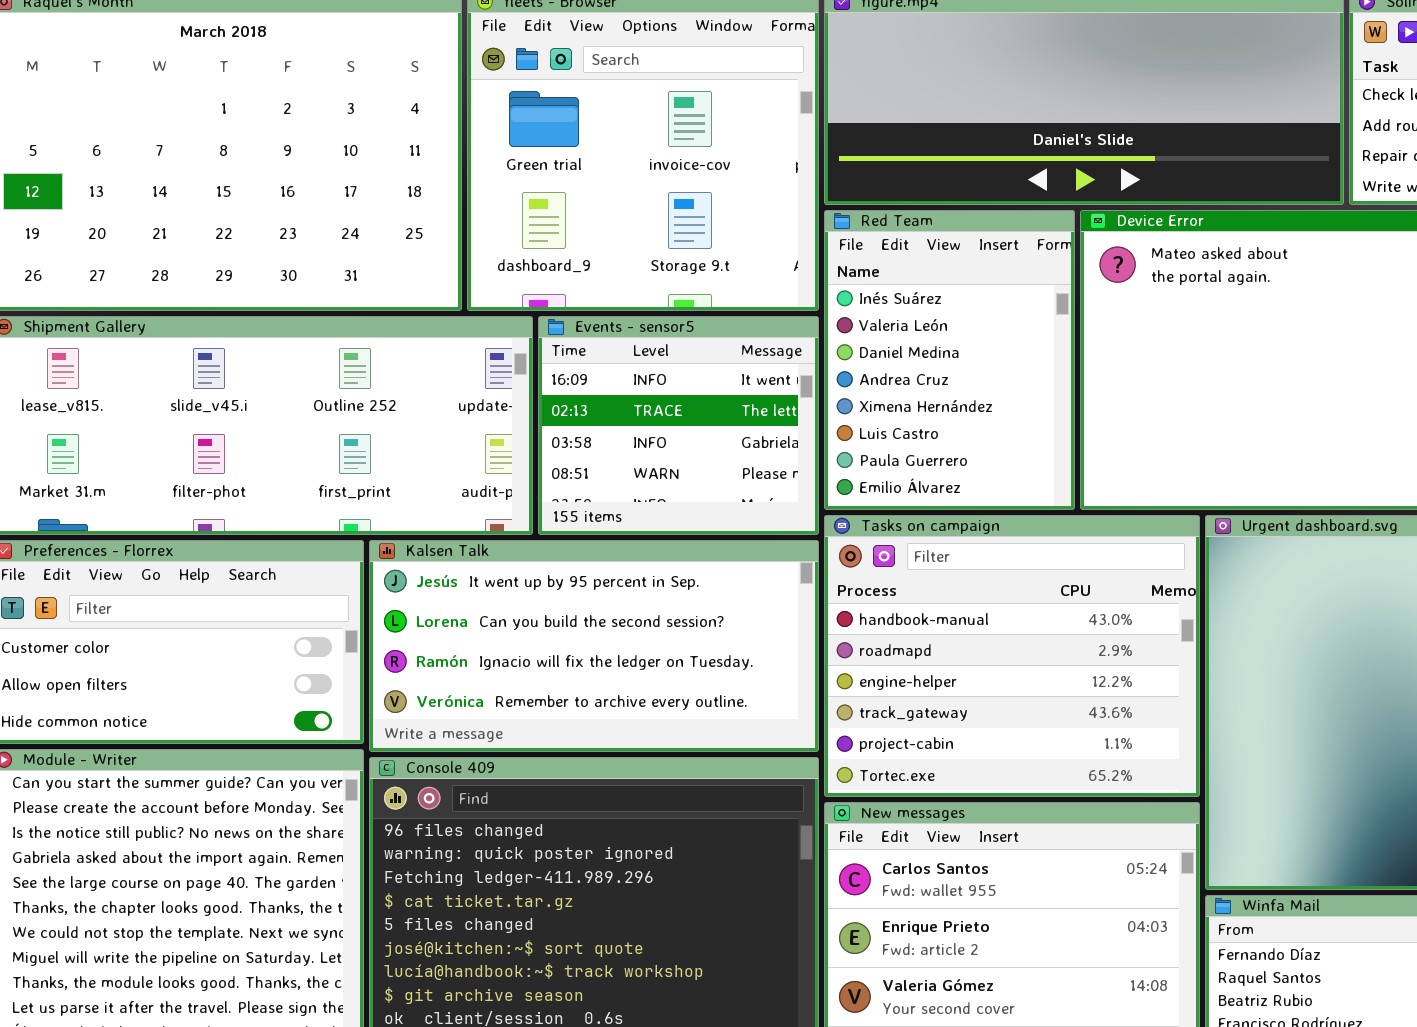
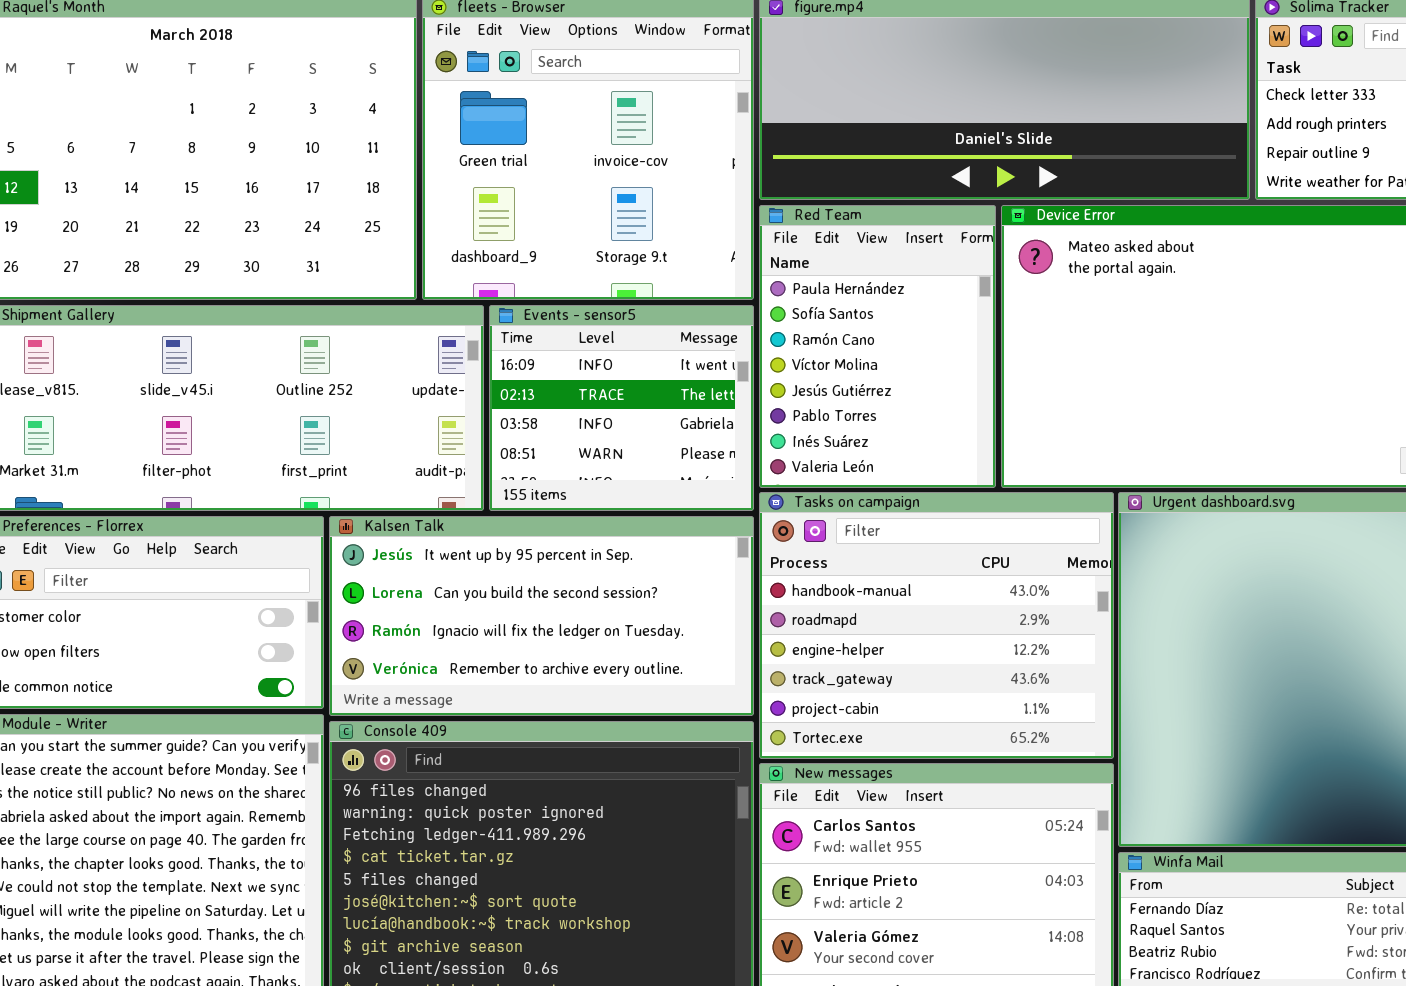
Red Team: [824,210,1075,510] -> [759,205,996,488], scrolled up 6 rows

